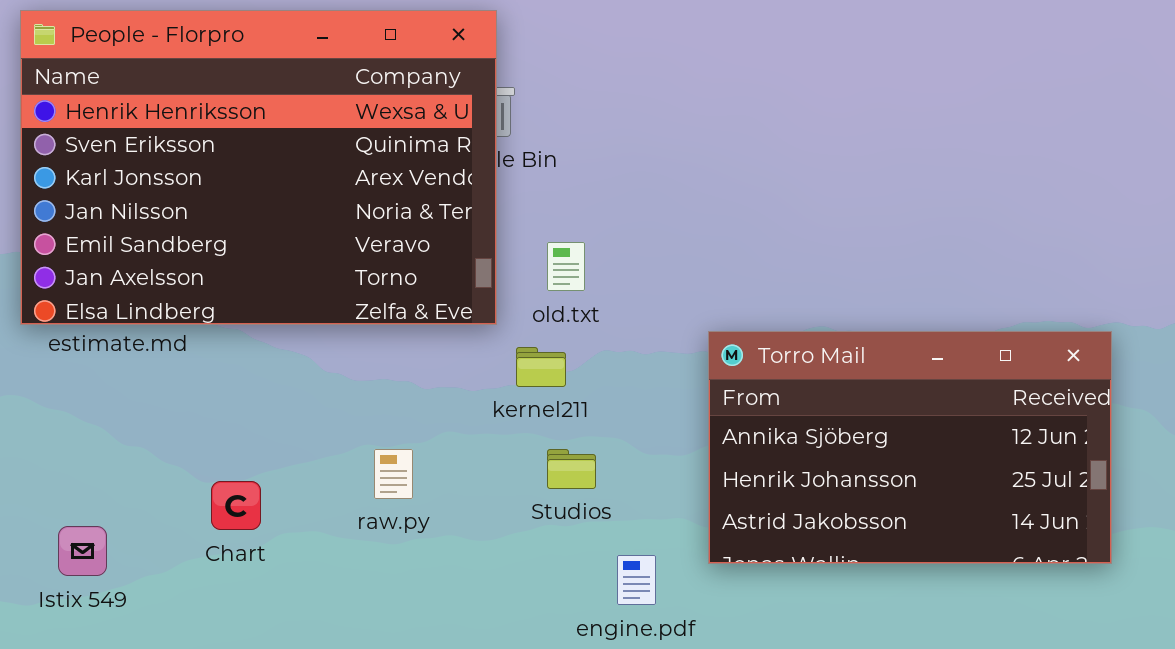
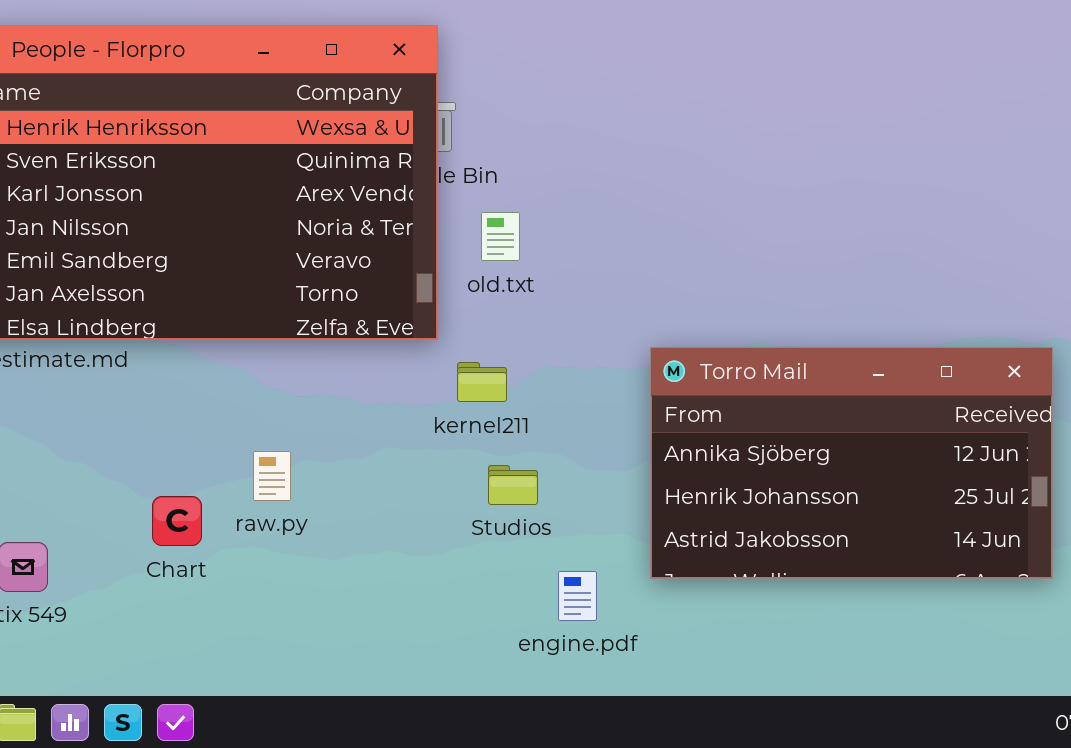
old.txt: [547,242,585,291] -> [481,212,520,261], moved
raw.py: [374,449,413,499] -> [253,451,291,501], moved

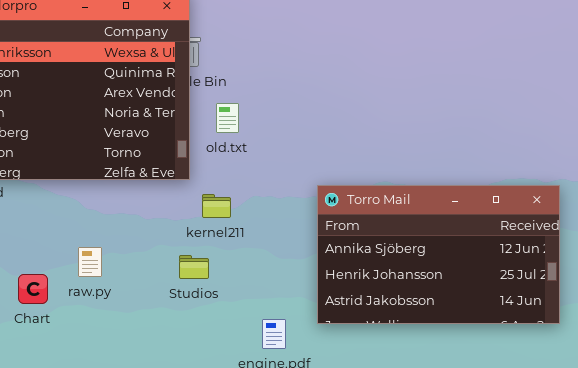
Studios: [488,465,538,505] -> [179,255,209,279], moved

